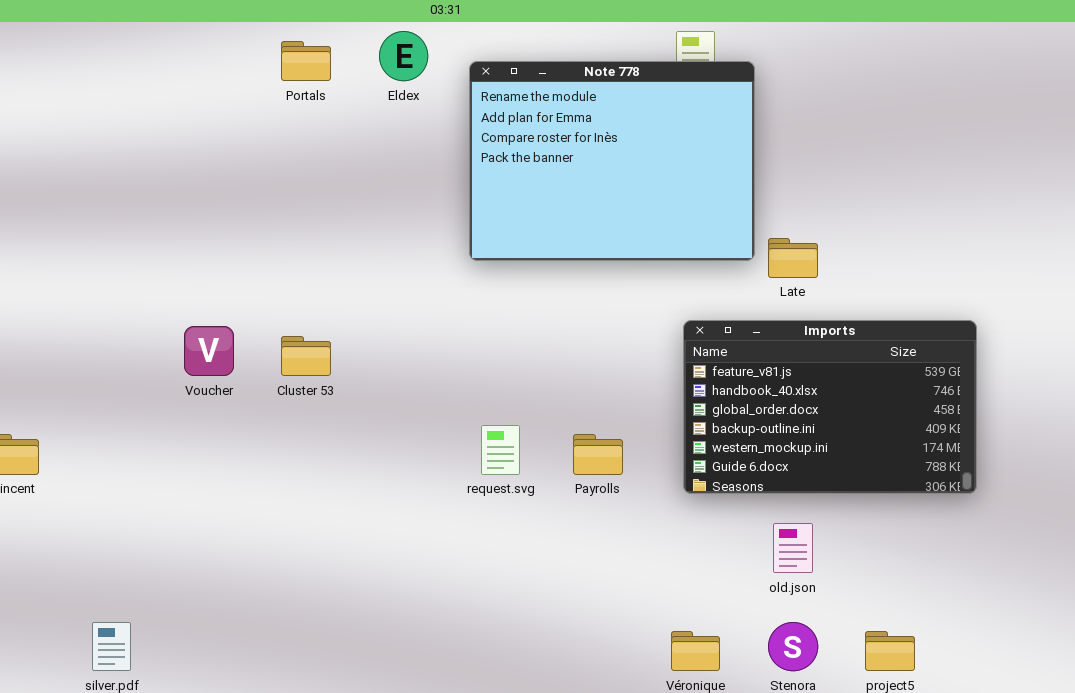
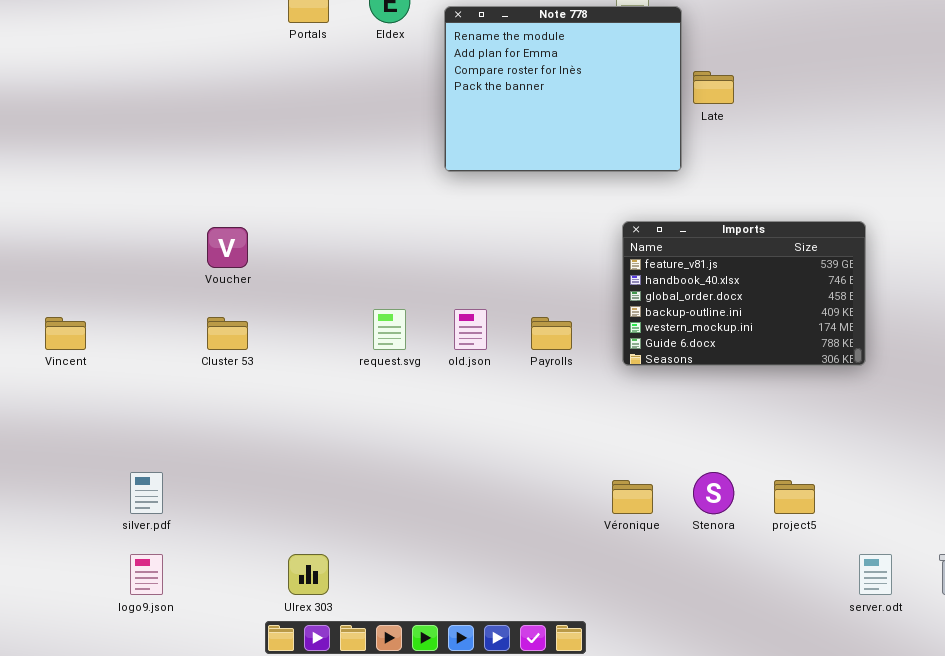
Late: [768,238,818,278] -> [693,71,734,104], moved
Cluster 53: [281,336,331,376] -> [207,317,248,350], moved
request.svg: [481,425,520,475] -> [373,309,406,350], moved
old.json: [773,523,813,573] -> [454,309,487,350], moved

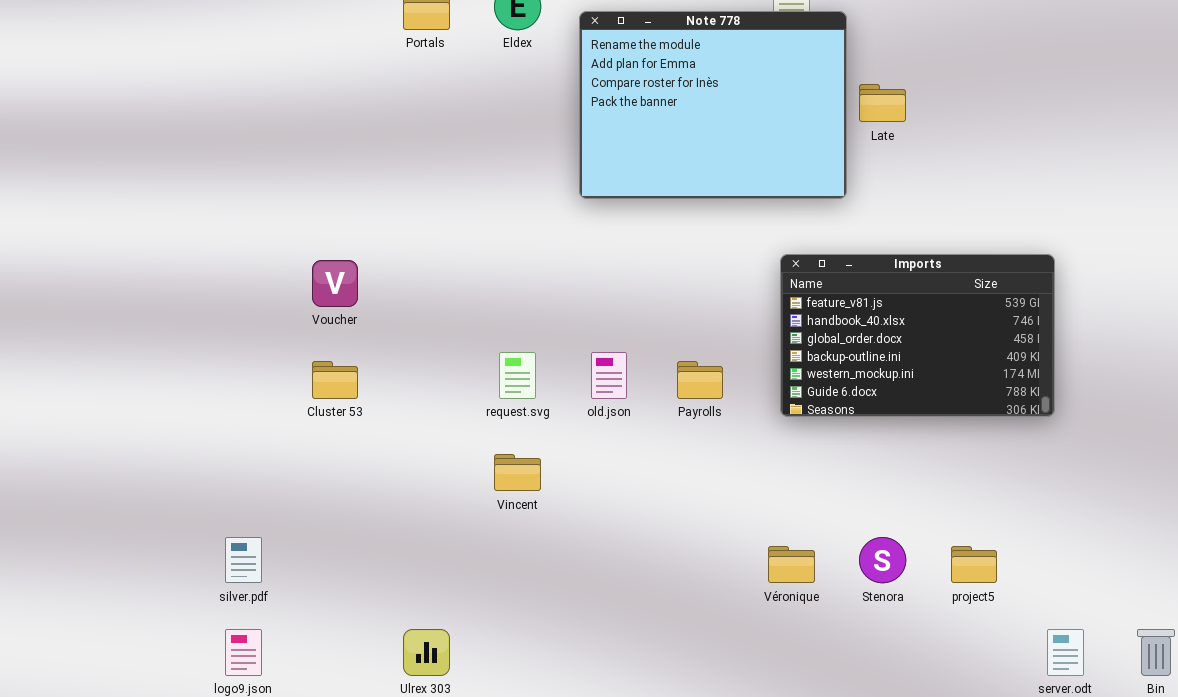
Vincent: [45,317,86,350] -> [494,454,541,491], moved

